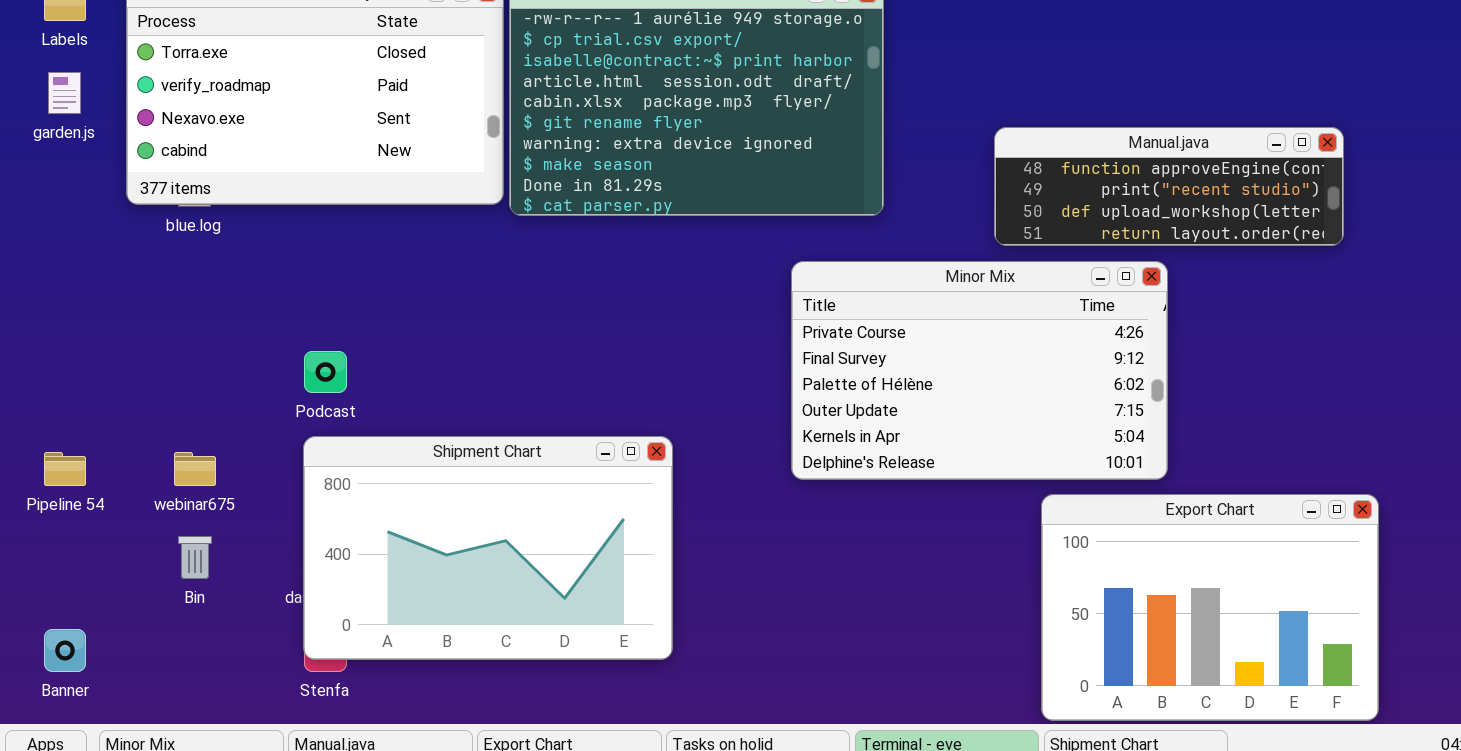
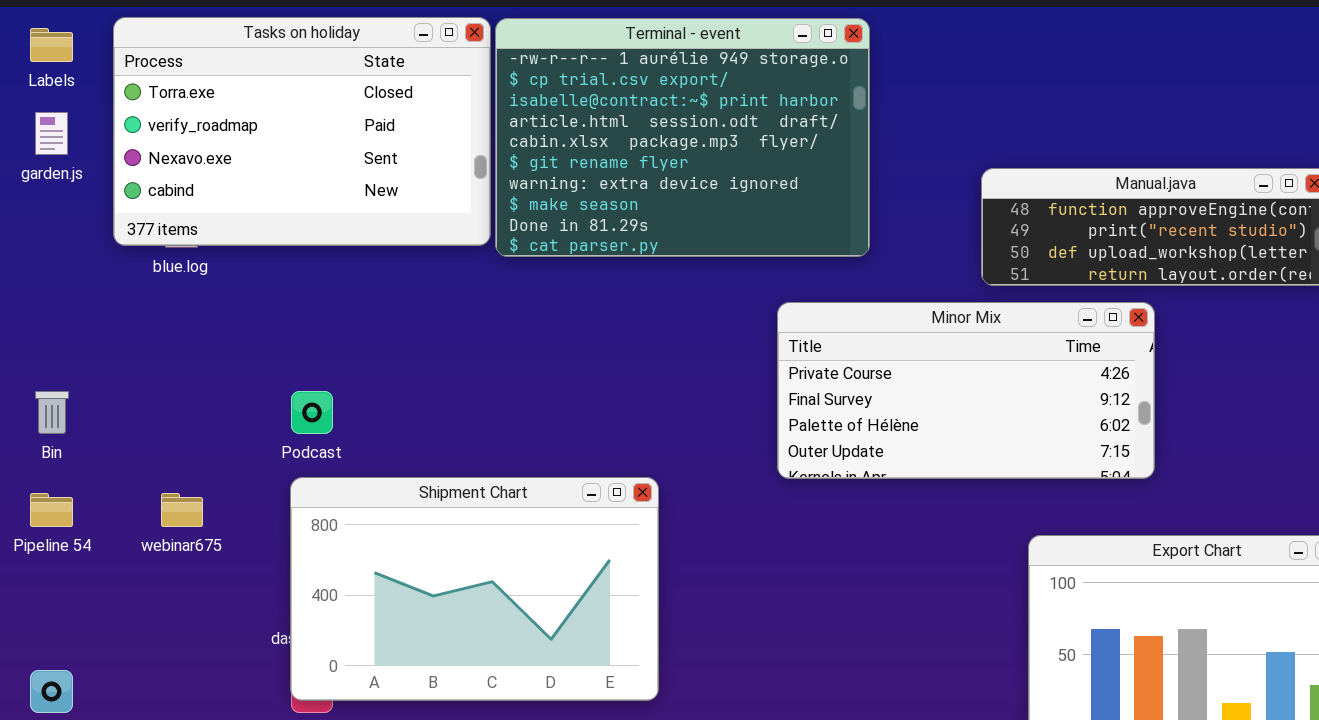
Minor Mix: [791,261,1168,480] -> [777,302,1155,479], resized
Bin: [178,536,212,579] -> [35,391,69,434], moved

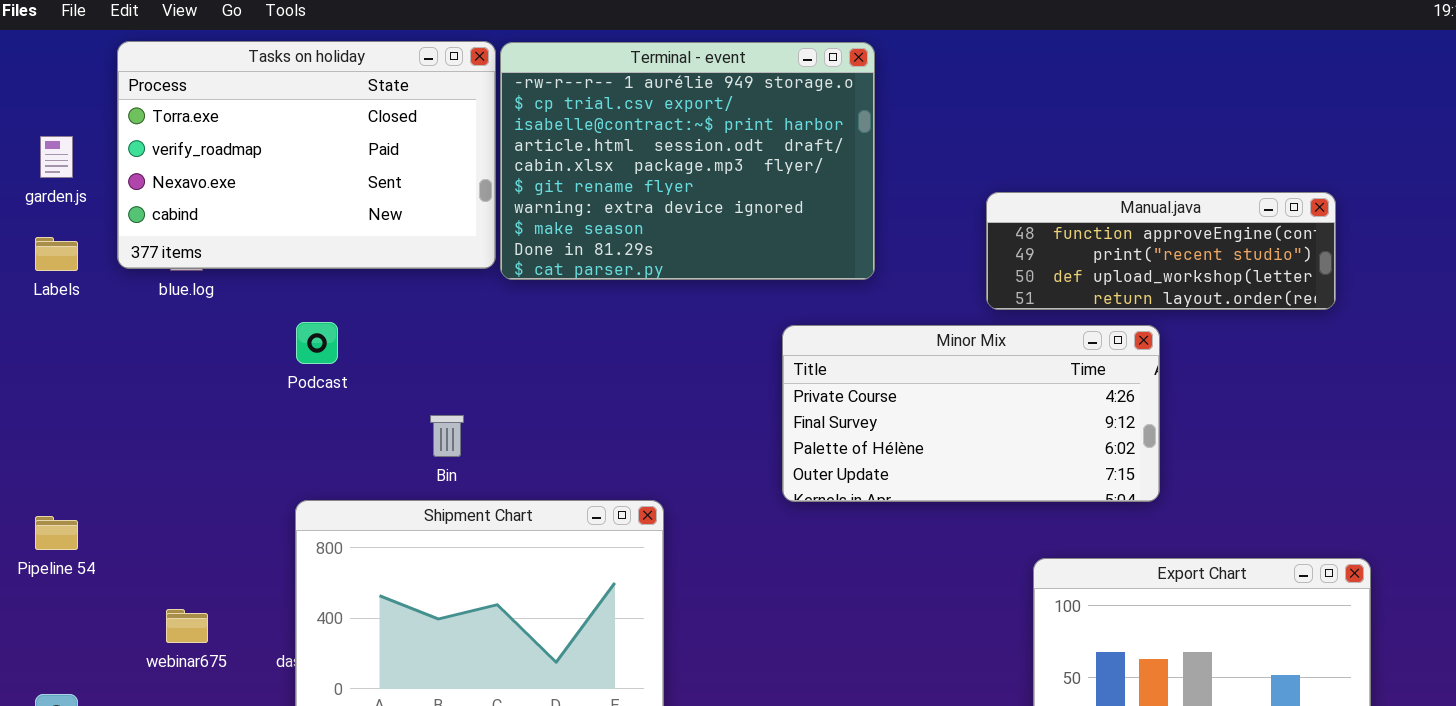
Labels: [30,28,73,62] -> [35,237,78,271], moved
Bin: [35,391,69,434] -> [430,415,464,457], moved
Podcast: [291,391,333,434] -> [296,322,338,364], moved
webinar675: [161,493,203,527] -> [166,609,208,643], moved

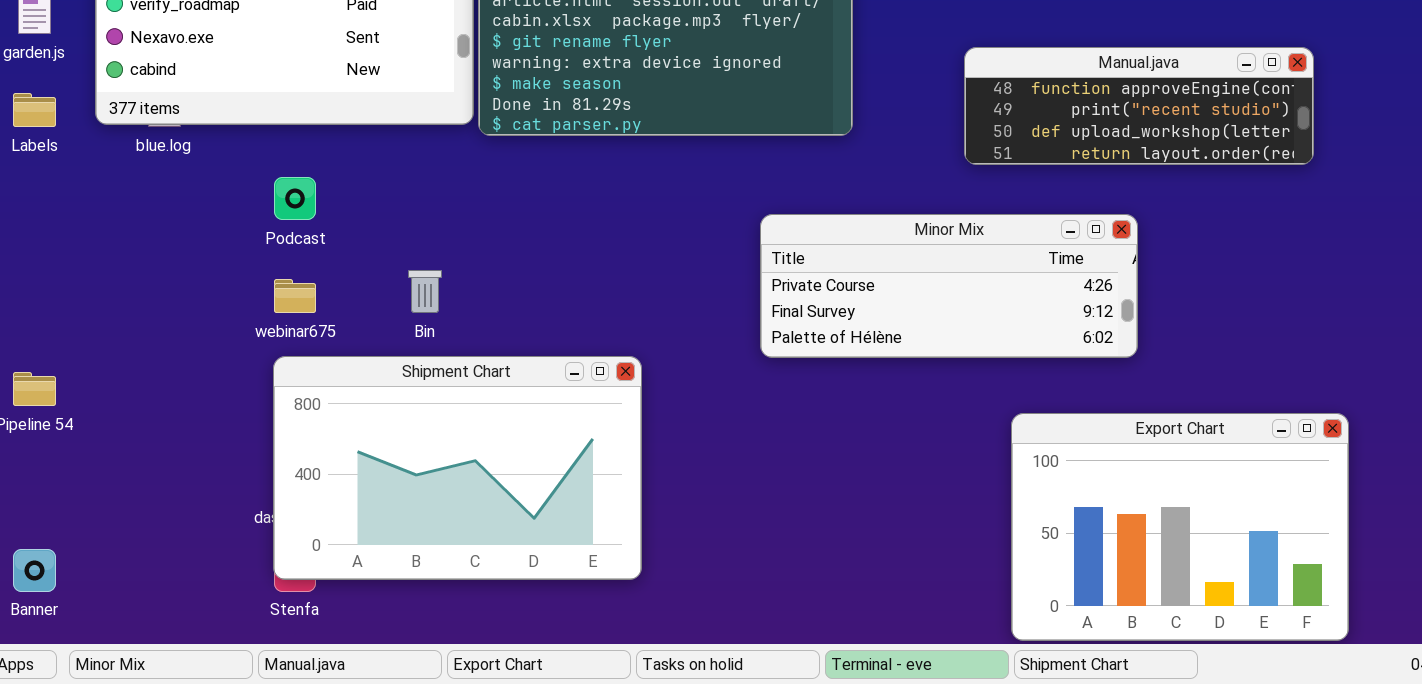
Minor Mix: [782,325,1160,502] -> [760,214,1138,358], resized
webinar675: [166,609,208,643] -> [274,279,316,313], moved

